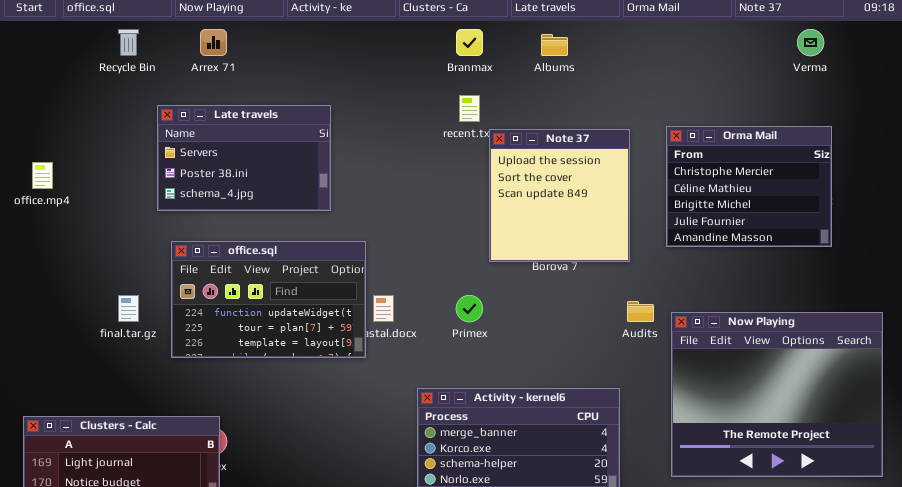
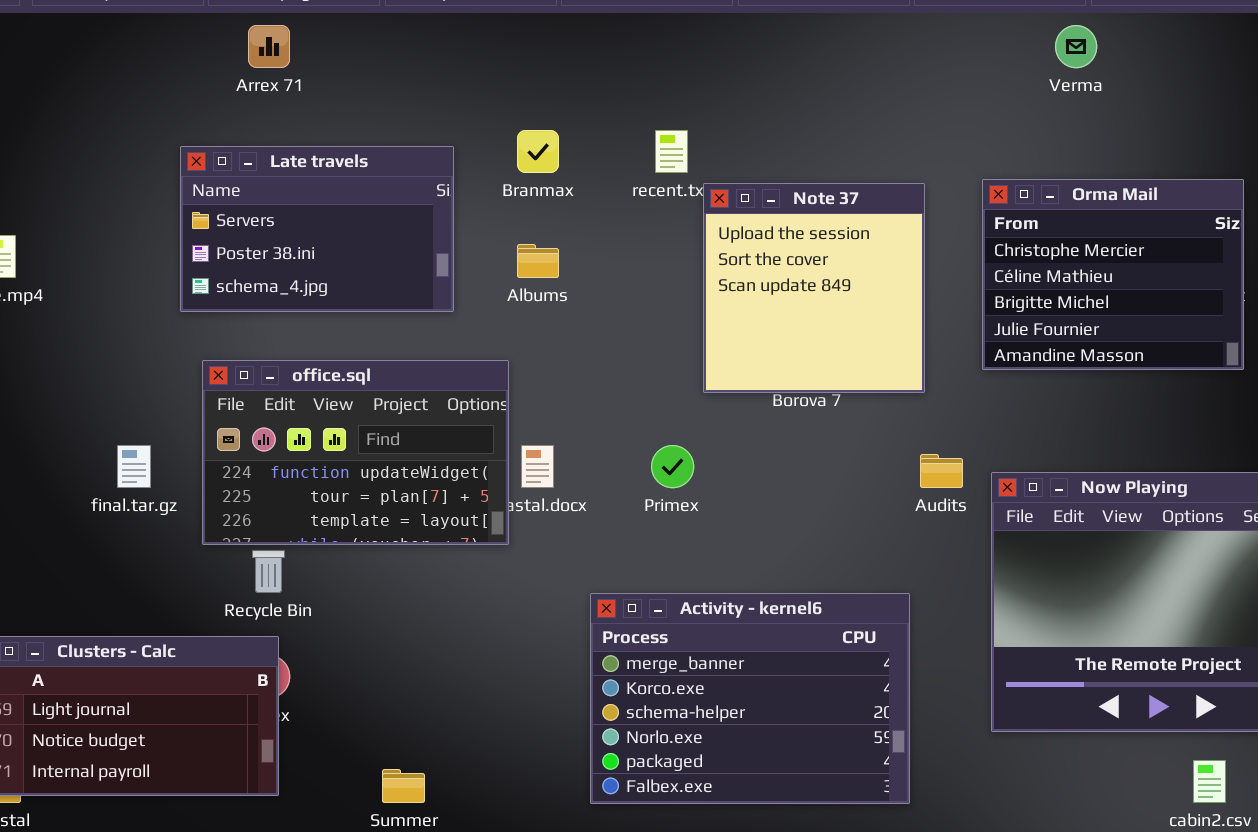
Recycle Bin: [118,29,139,56] -> [252,550,285,593], moved
Branmax: [456,29,483,56] -> [517,130,559,173], moved
Verma: [797,29,824,56] -> [1055,25,1097,68], moved
Albums: [541,34,568,56] -> [517,244,559,278], moved

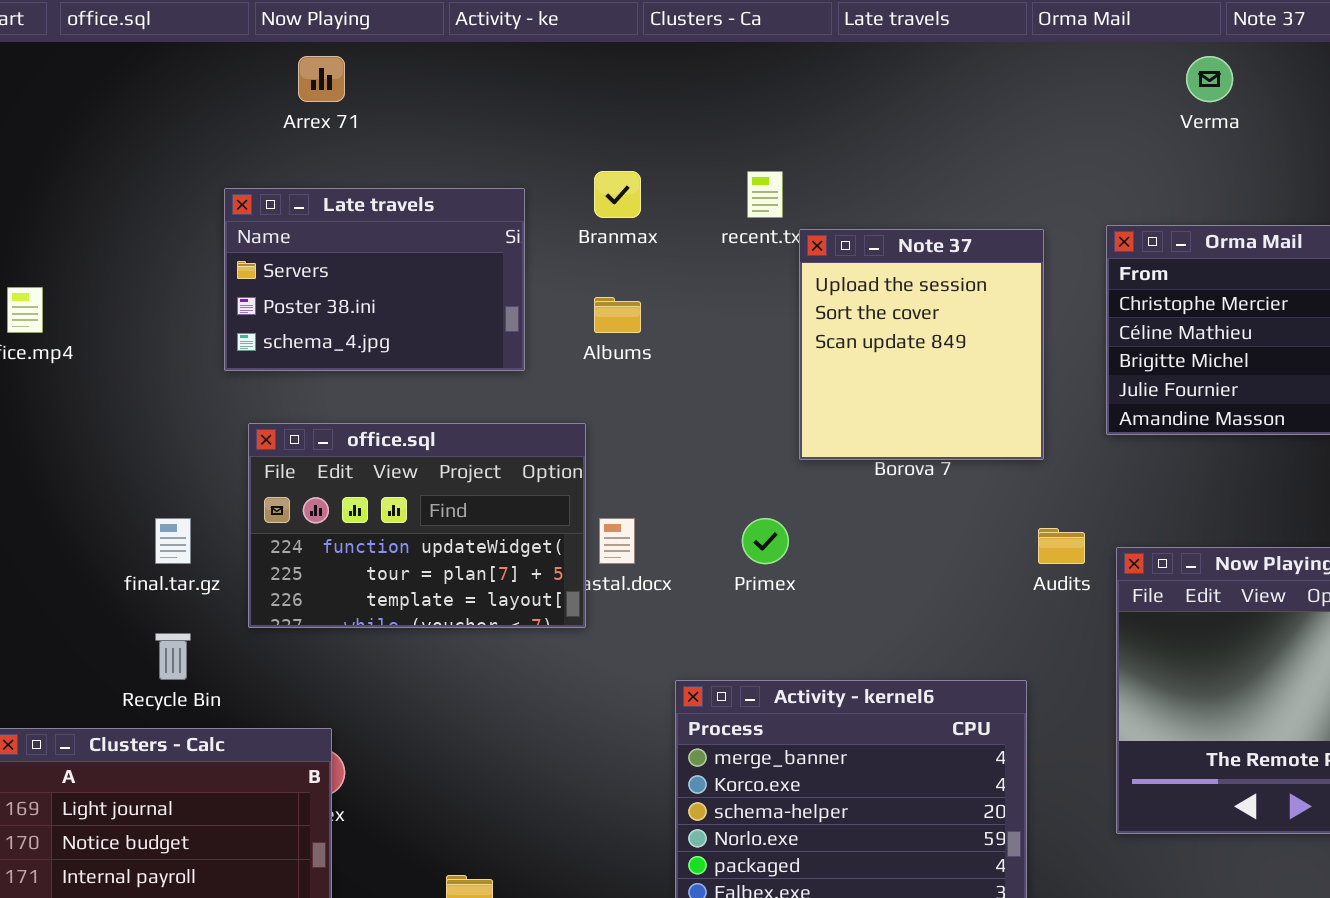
Recycle Bin: [252,550,285,593] -> [155,633,191,680], moved

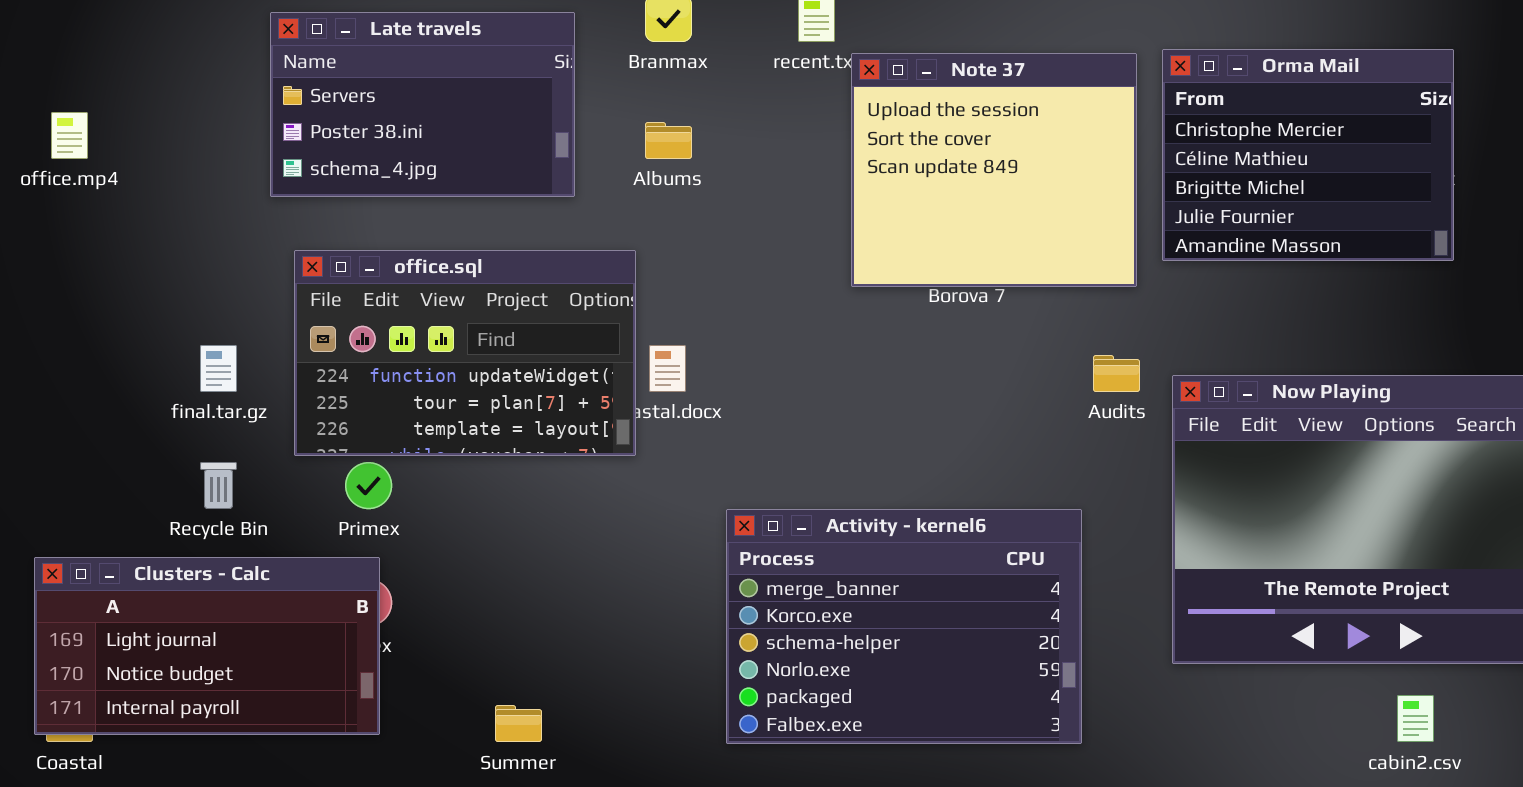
Note 37: [799,229,1044,460] -> [851,53,1137,287], resized
Primex: [742,518,789,564] -> [345,462,392,509], moved

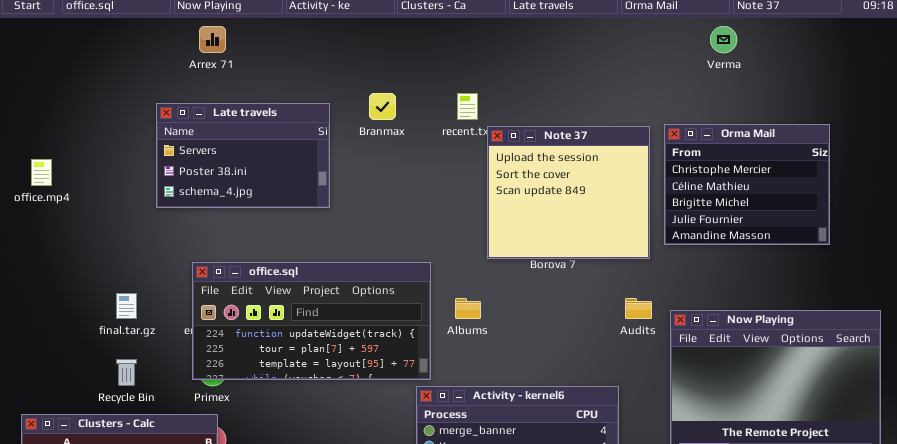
Albums: [645,122,692,159] -> [455,298,481,319], moved
office.sql: [294,250,636,456] -> [192,262,431,380], moved, resized

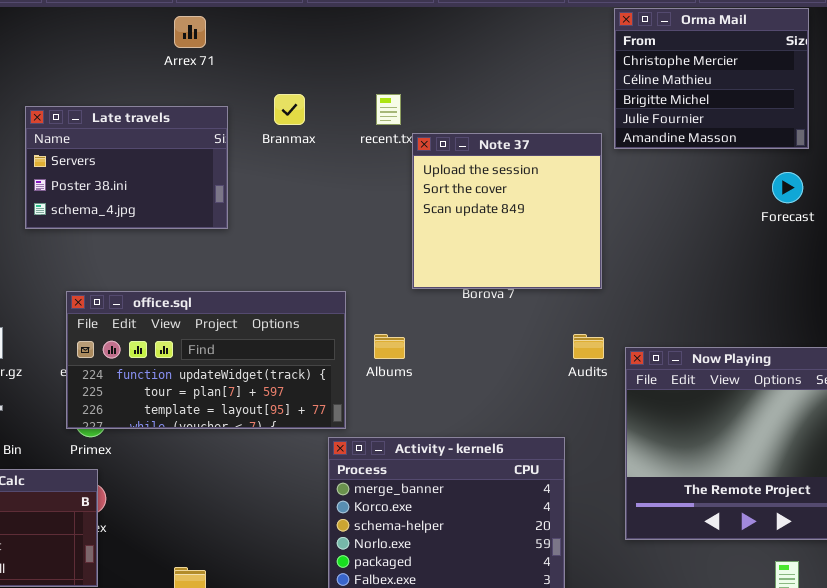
Arrex 71: [199,26,226,53] -> [174,16,206,48], moved
Orma Mail: [664,124,830,245] -> [614,8,809,149], moved

